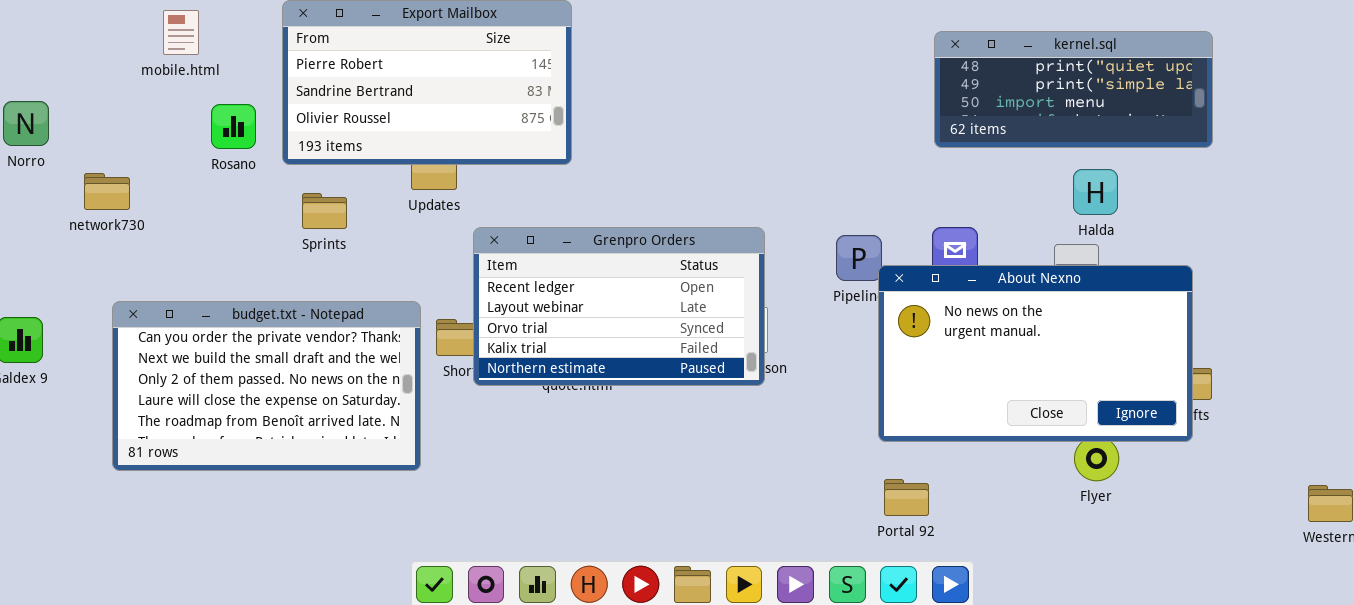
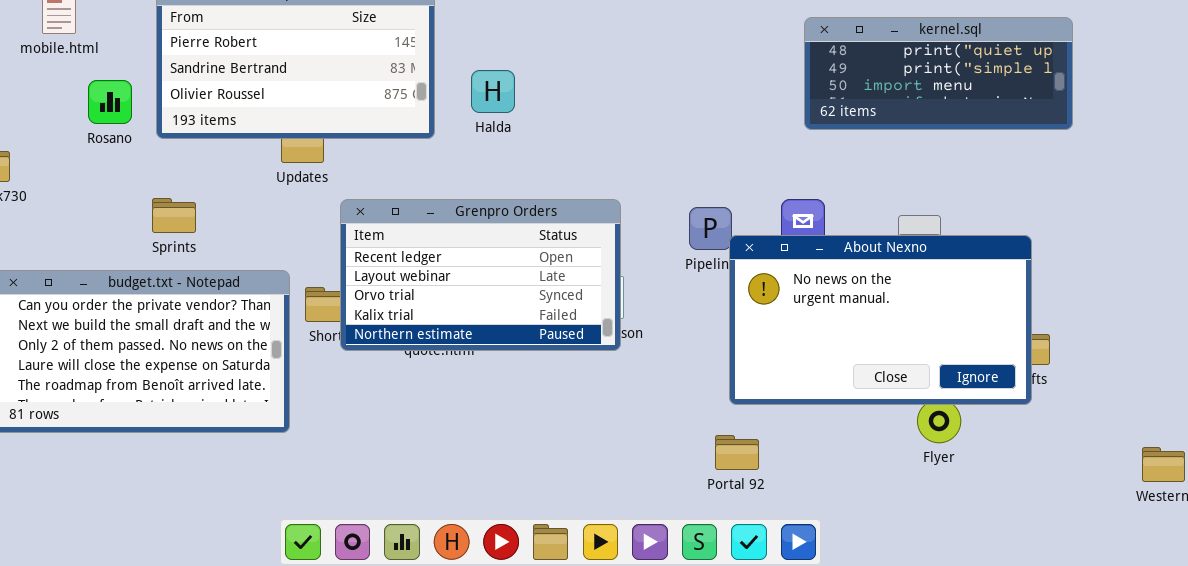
kernel.sql: [934,31,1213,148] -> [804,17,1073,130], moved
Halda: [1073,169,1118,215] -> [471,70,515,113], moved
Sprints: [302,193,347,229] -> [152,198,196,233], moved
Portal 92: [884,479,929,516] -> [715,435,759,470], moved

